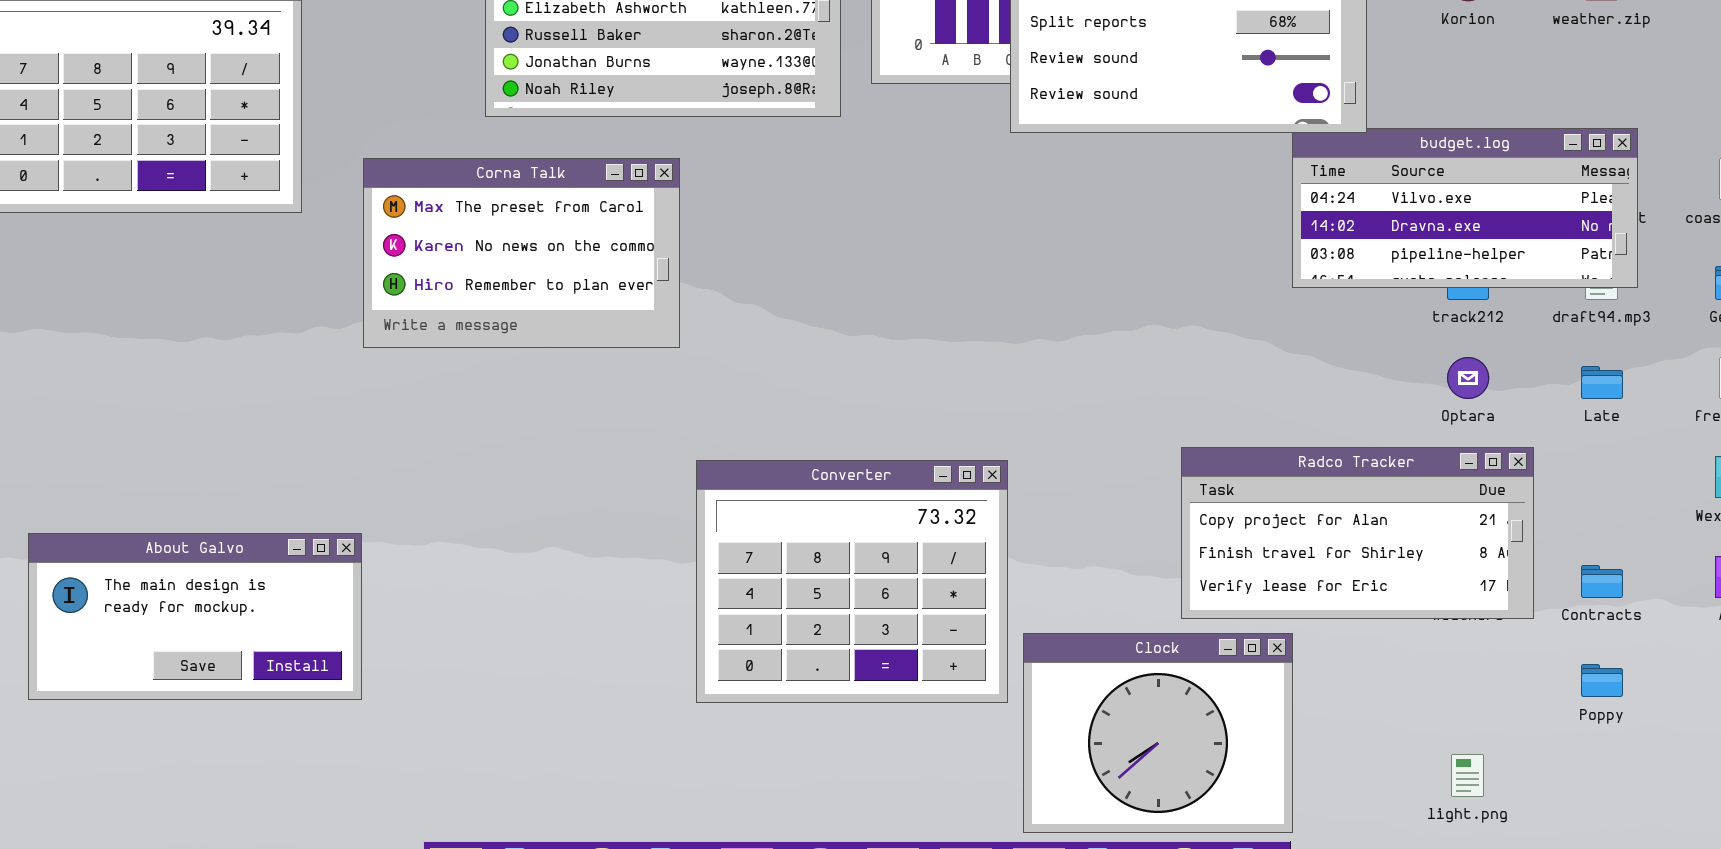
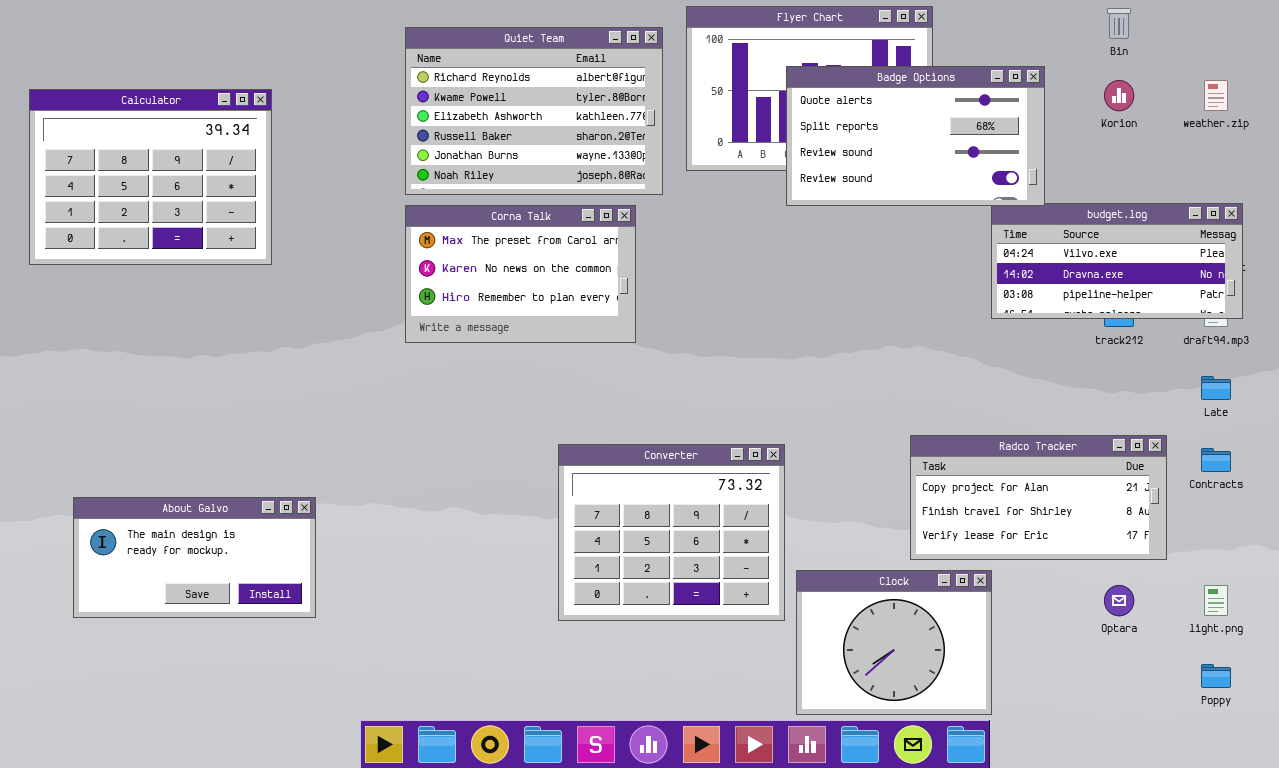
Corna Talk: [363,158,680,348] -> [405,205,636,343], moved
Optara: [1447,357,1489,399] -> [1104,585,1134,616], moved
Contracts: [1581,565,1623,598] -> [1201,448,1231,472], moved
Poppy: [1581,664,1623,697] -> [1201,664,1231,688], moved
light.png: [1451,754,1484,797] -> [1204,585,1228,616], moved

